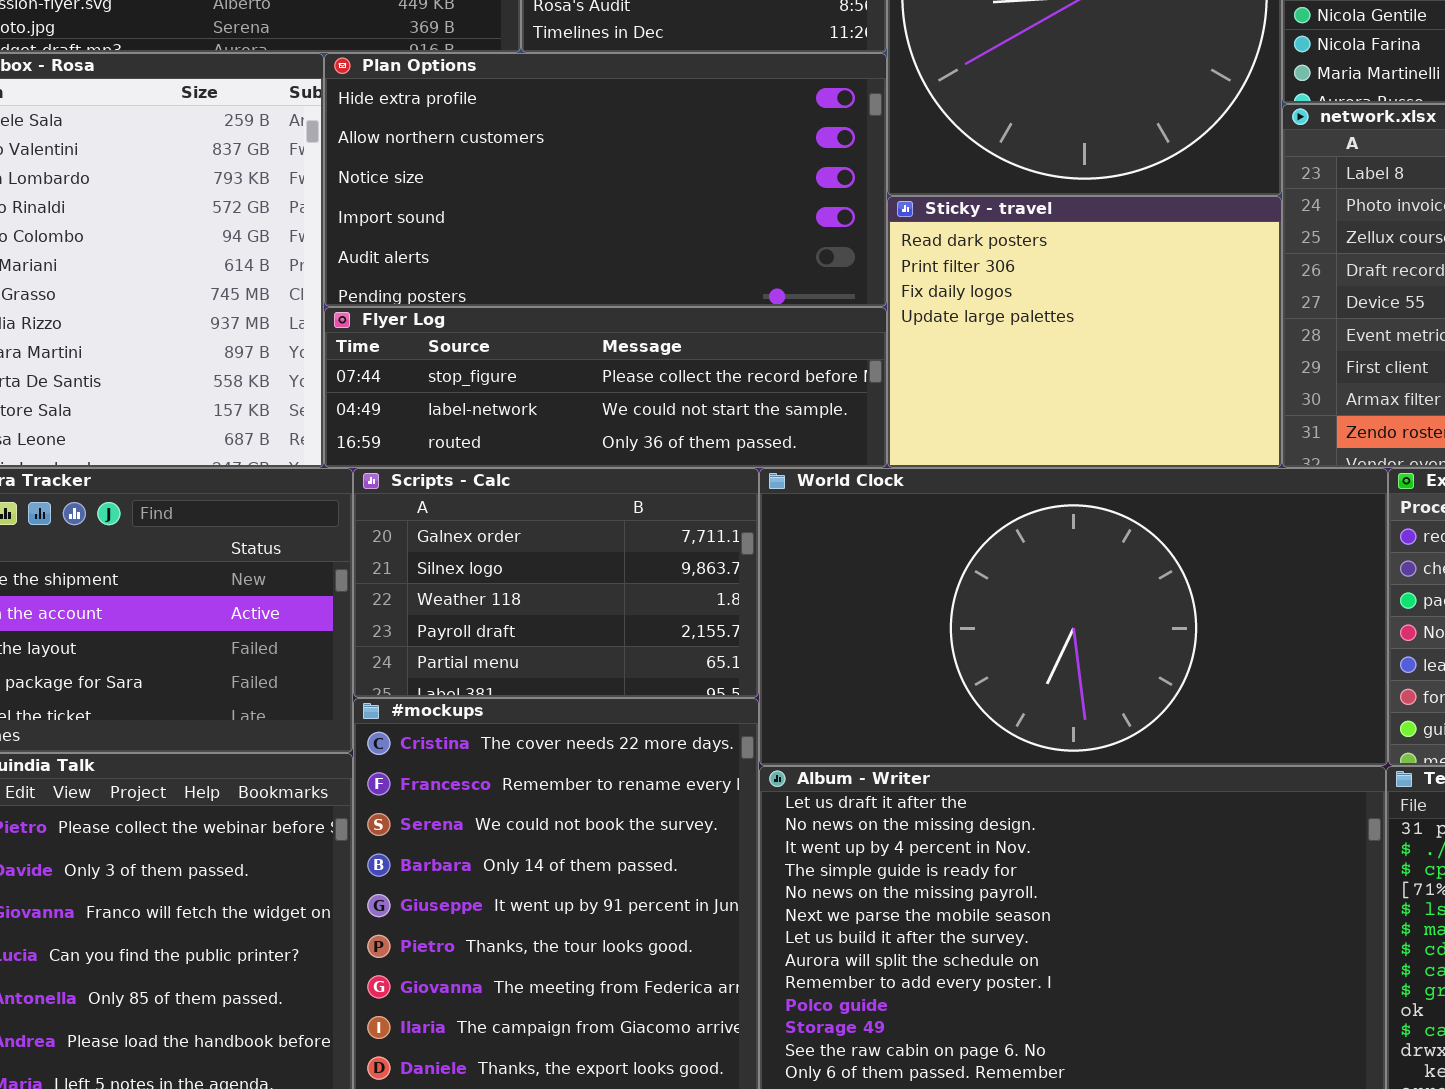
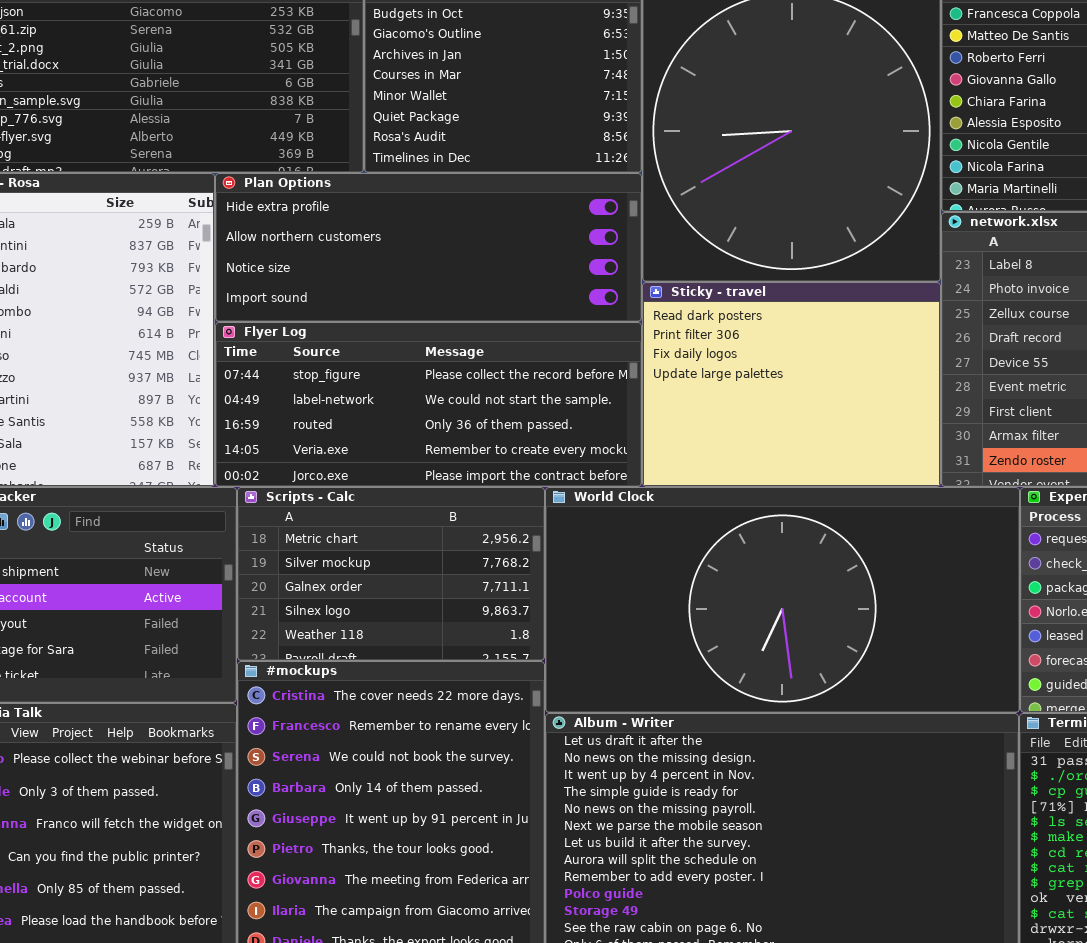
Plan Options: [324,53,887,307] -> [215,173,642,322], resized
Flyer Log: [324,307,887,468] -> [215,322,642,487], resized
Scripts - Calc: [353,468,759,698] -> [237,487,545,661], scrolled up 2 rows

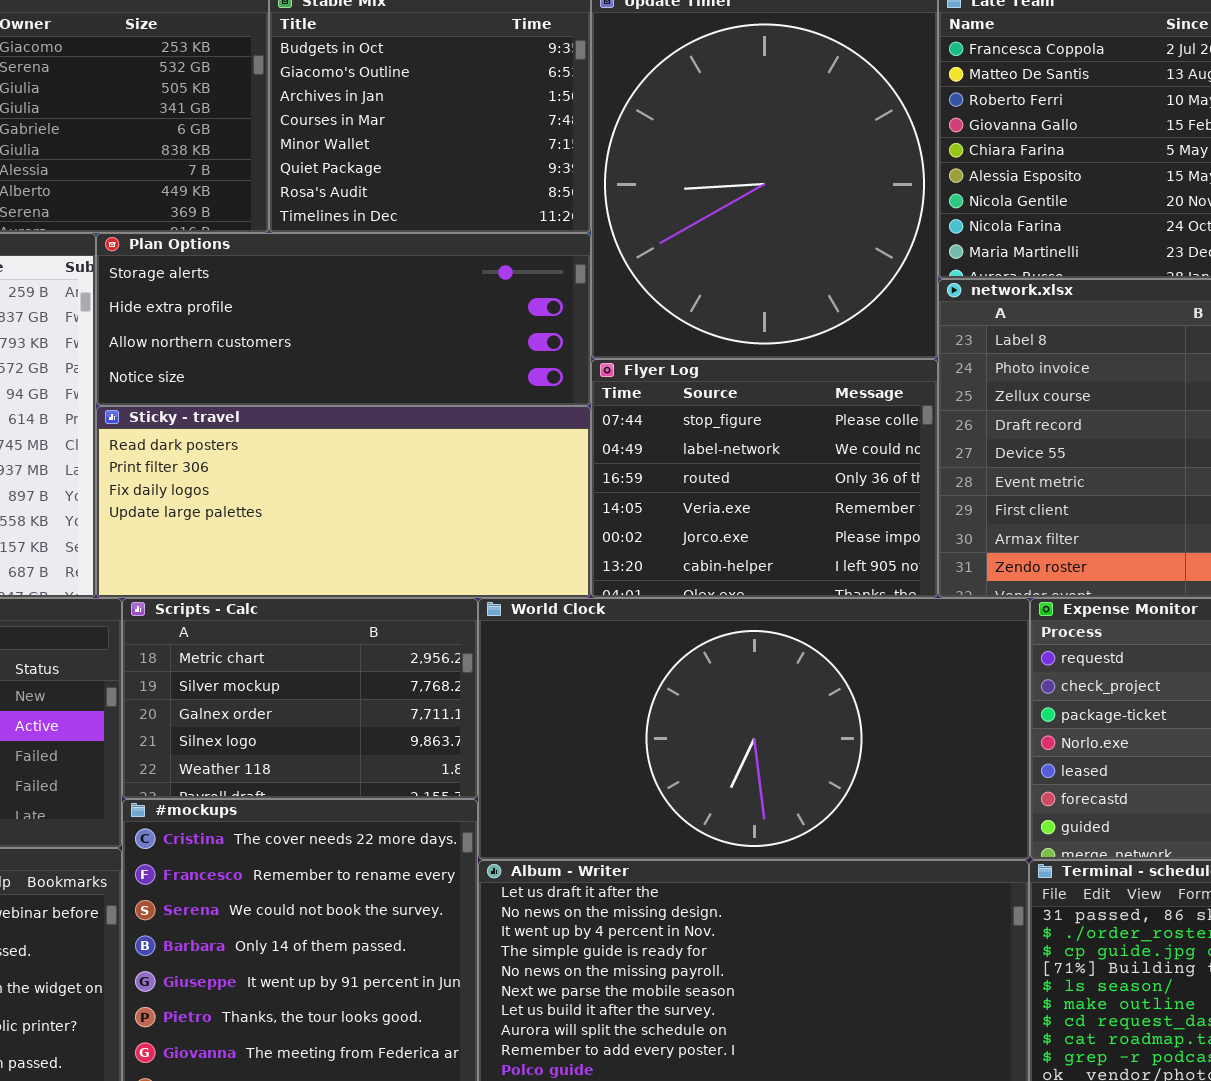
Plan Options: [215,173,642,322] -> [96,233,591,406], scrolled up 1 row
Sticky - travel: [642,282,941,487] -> [96,406,591,598], moved, resized
Flyer Log: [215,322,642,487] -> [591,359,938,598], moved, resized

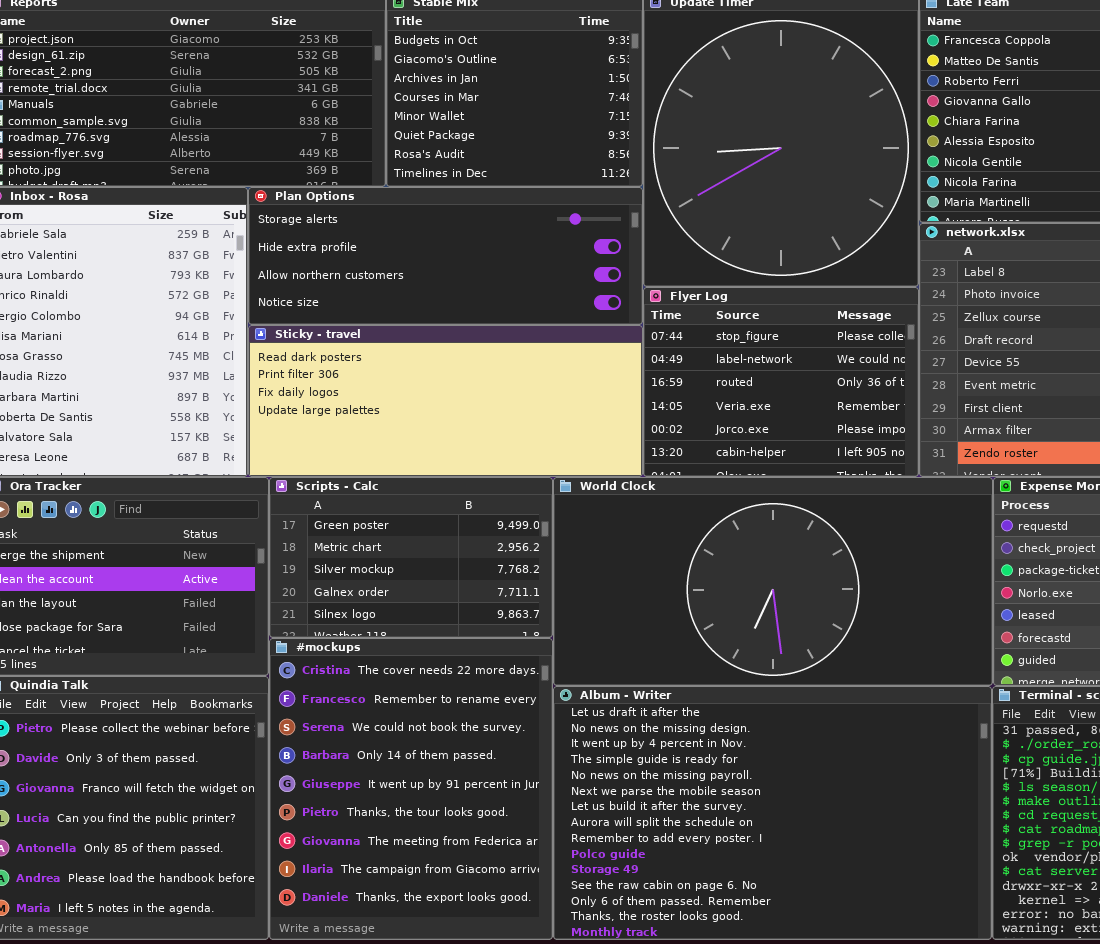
Scripts - Calc: [122,598,478,799] -> [269,477,553,638], scrolled up 1 row

